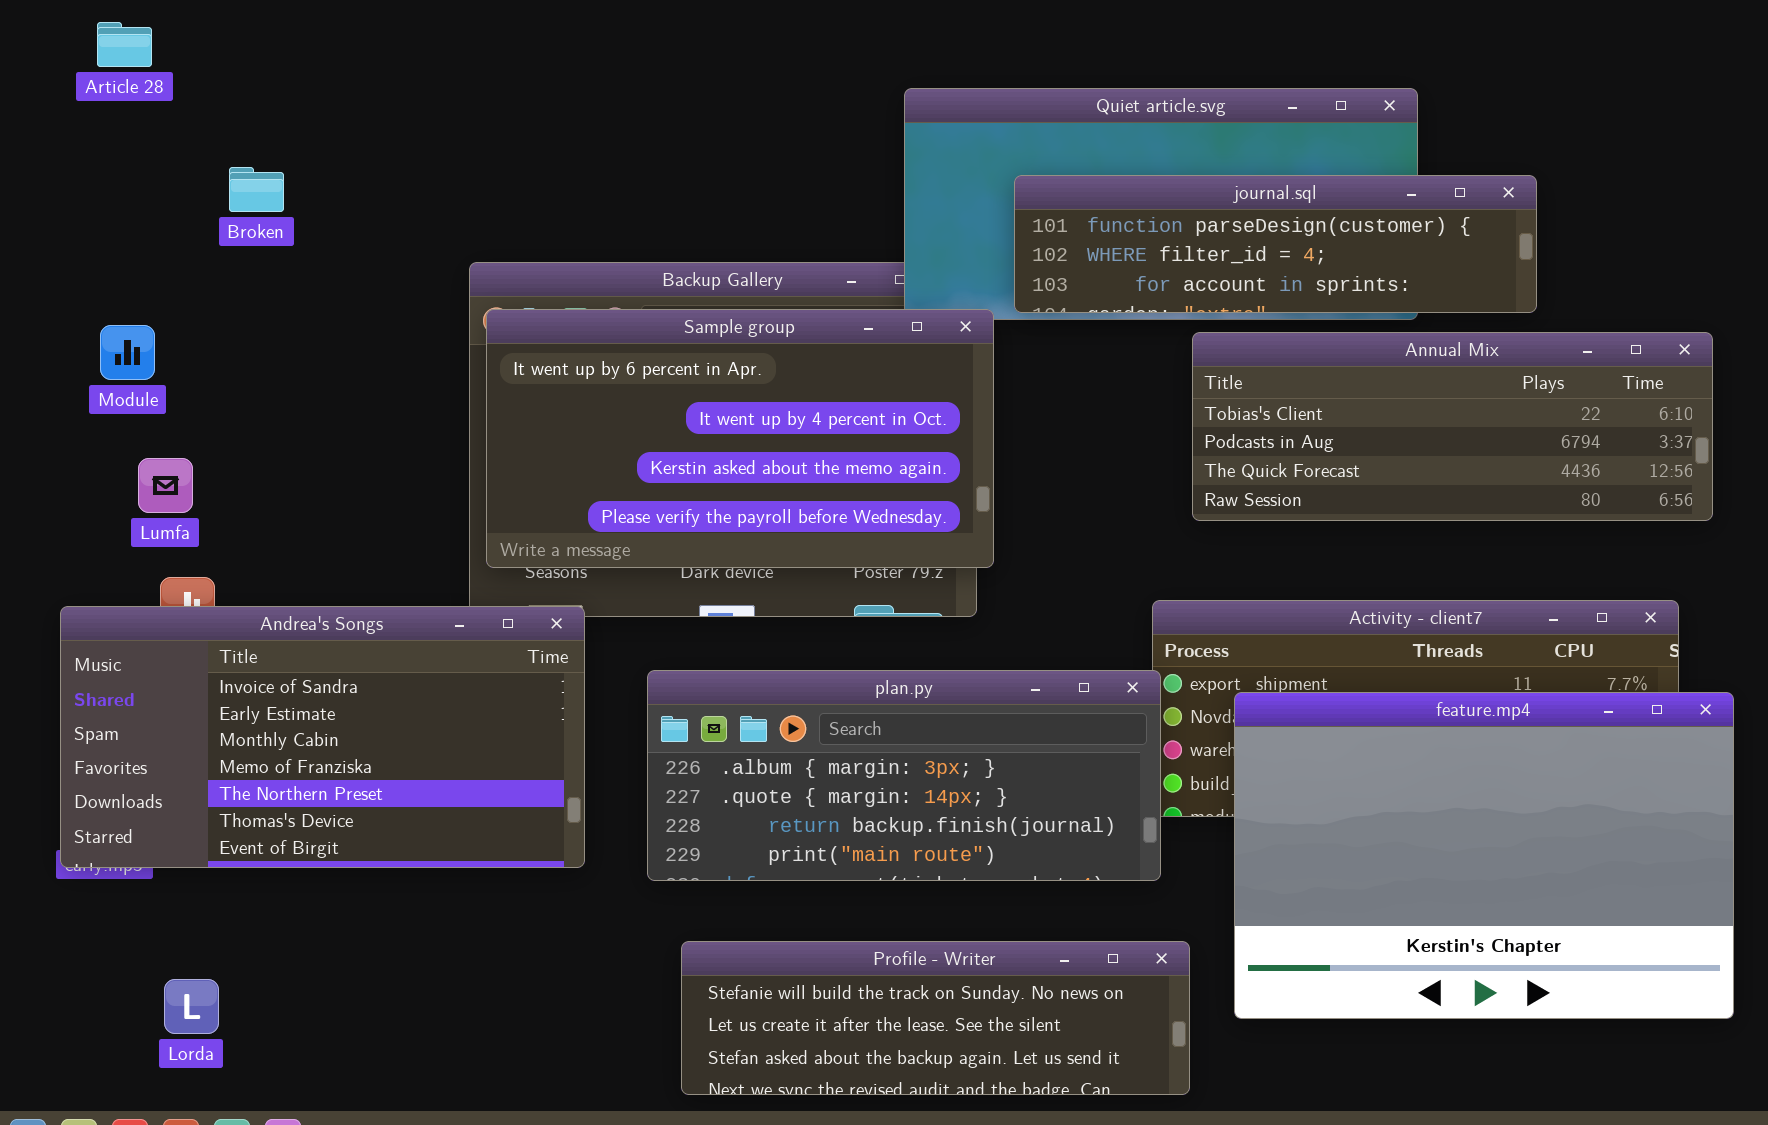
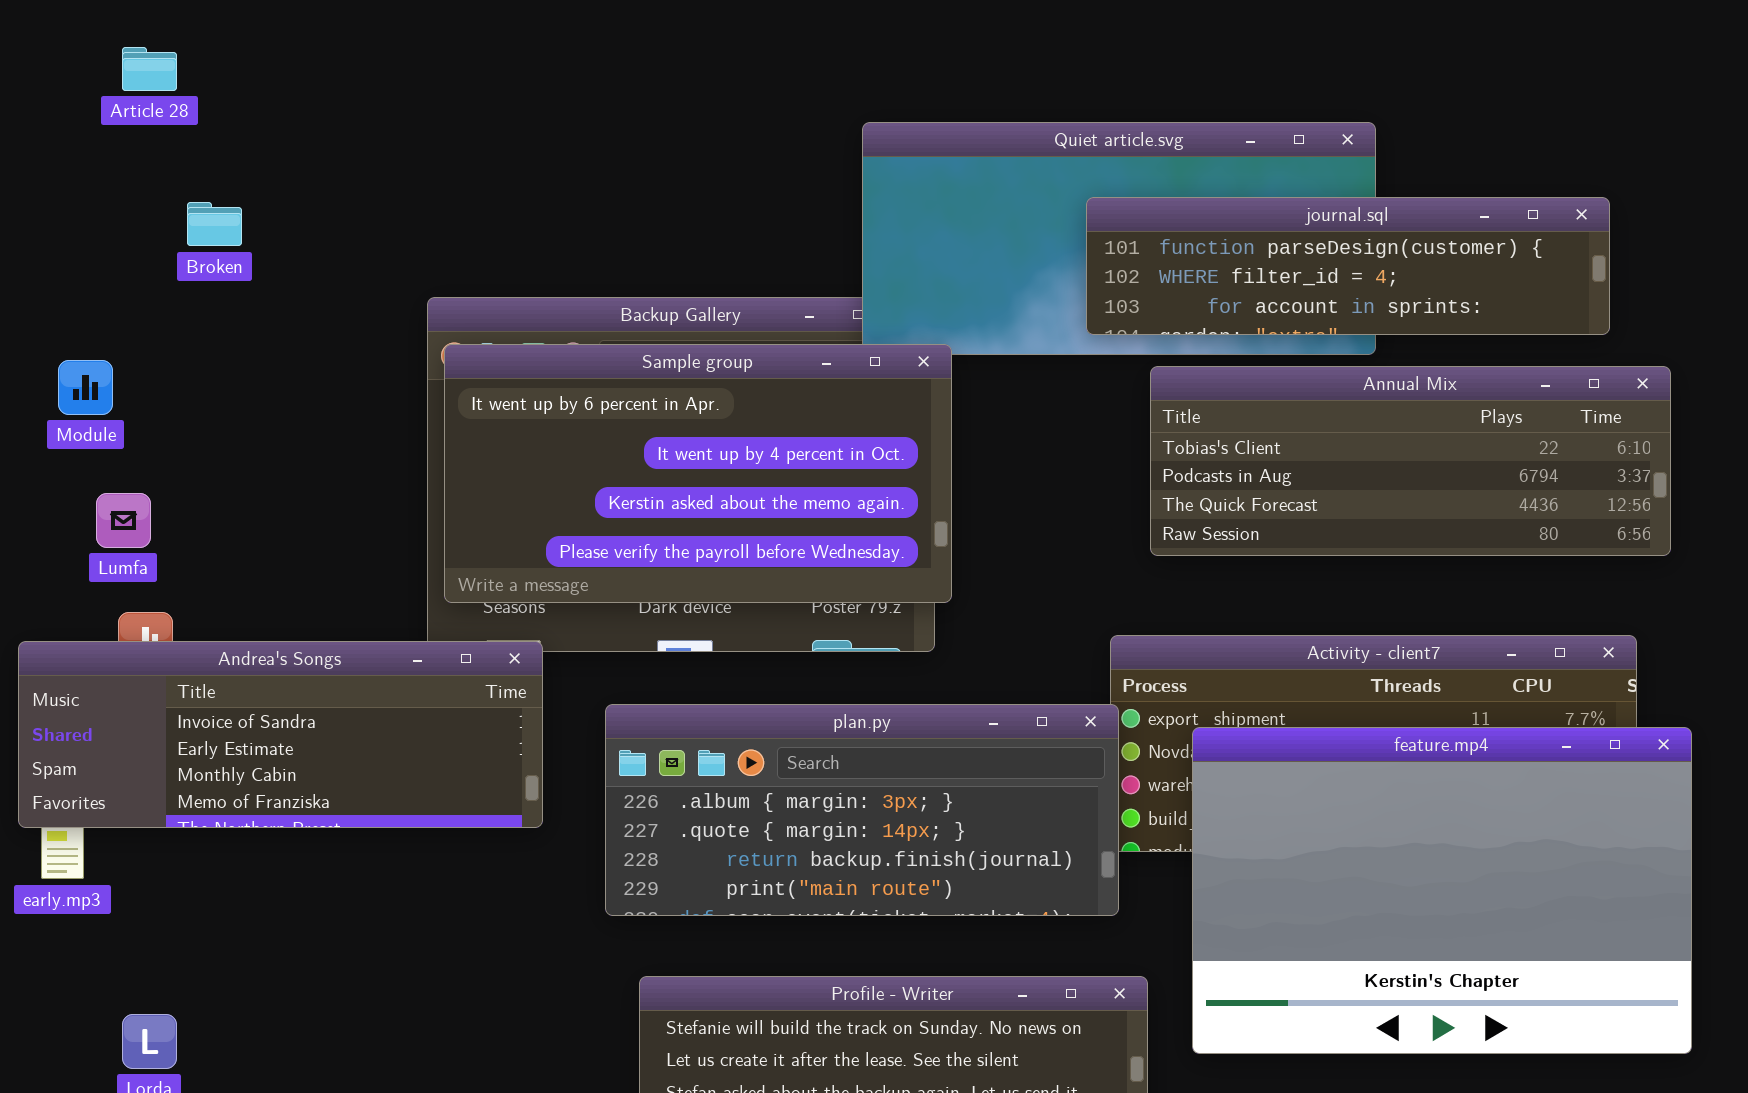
Article 28: [97,22,152,67] -> [122,47,177,91], moved
journal.sql: [1014,175,1537,313] -> [1086,197,1610,335], moved
Andrea's Songs: [60,606,585,868] -> [18,641,543,828], resized

